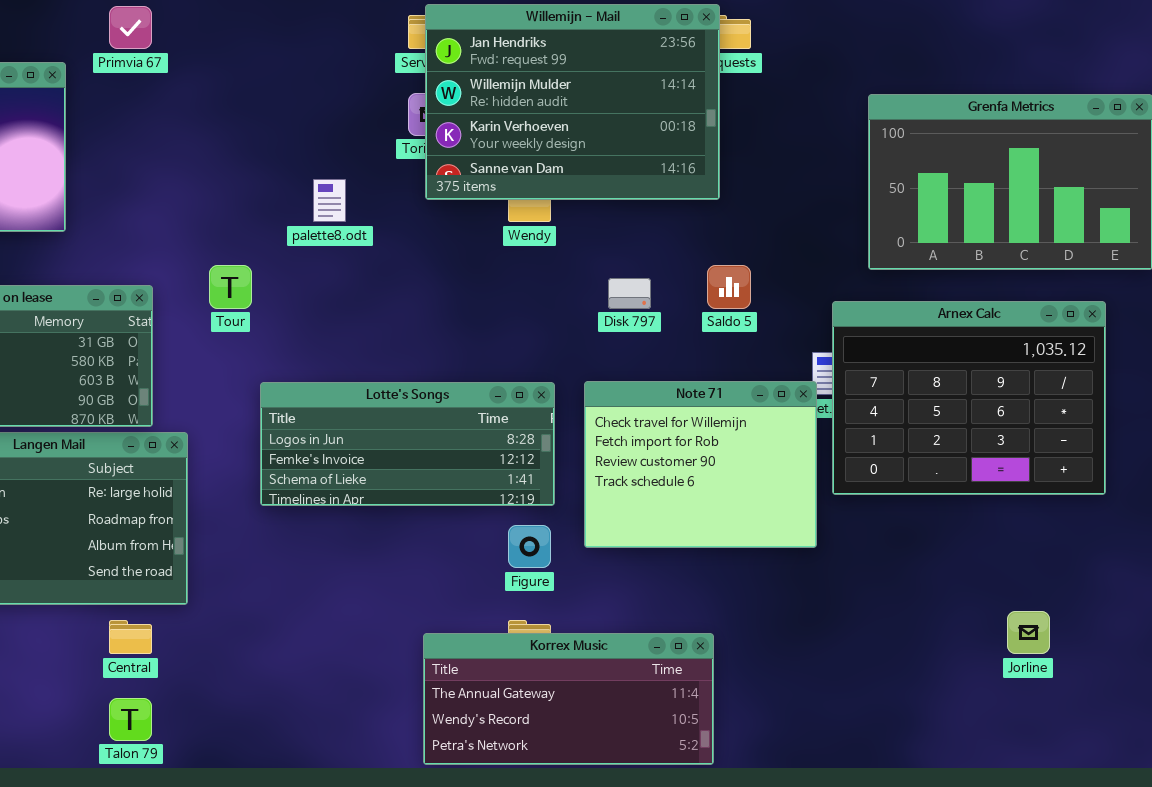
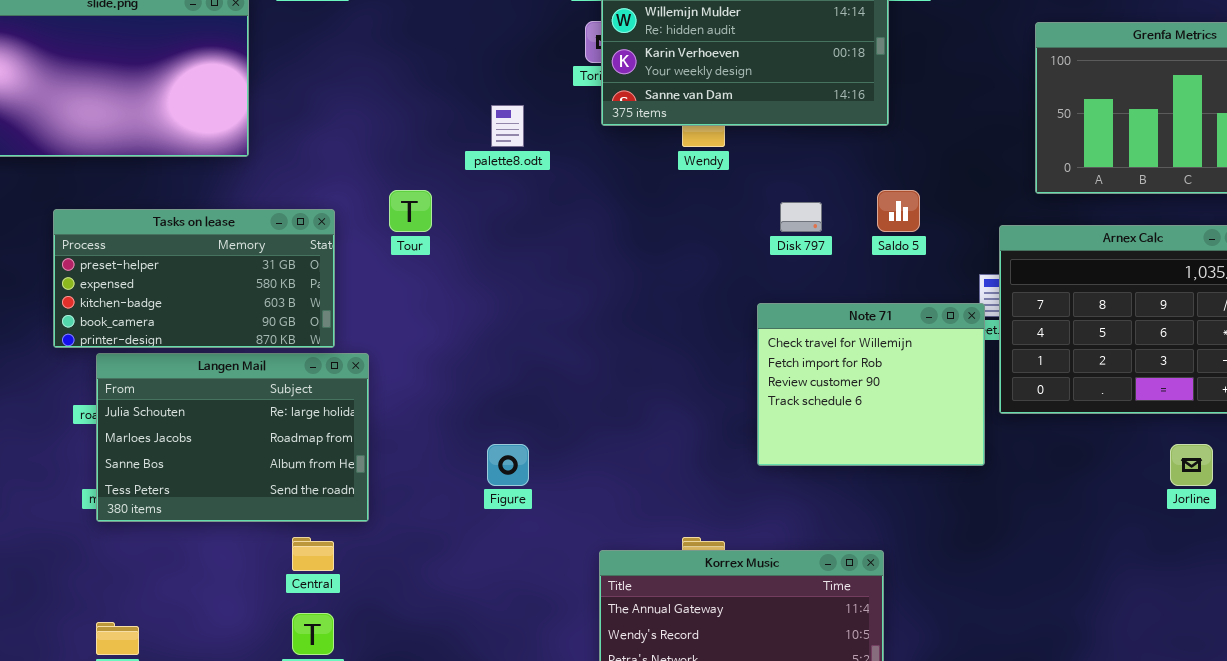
Lotte's Songs: [260,382,555,506] -> none, closed
Figure: [508,525,551,568] -> [487,444,529,486], moved
Jorline: [1007,611,1050,654] -> [1170,444,1213,486], moved

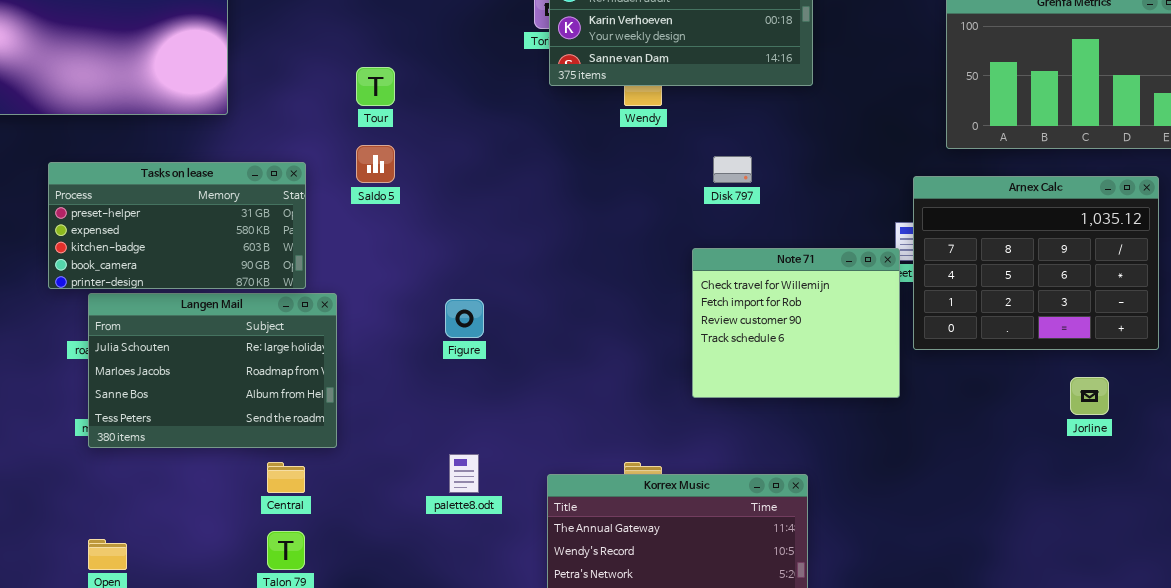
palette8.odt: [491,105,524,147] -> [449,454,479,493], moved
Tour: [389,190,432,232] -> [356,67,395,106], moved
Saldo 5: [877,190,920,232] -> [356,145,395,183], moved
Figure: [487,444,529,486] -> [445,299,484,338], moved

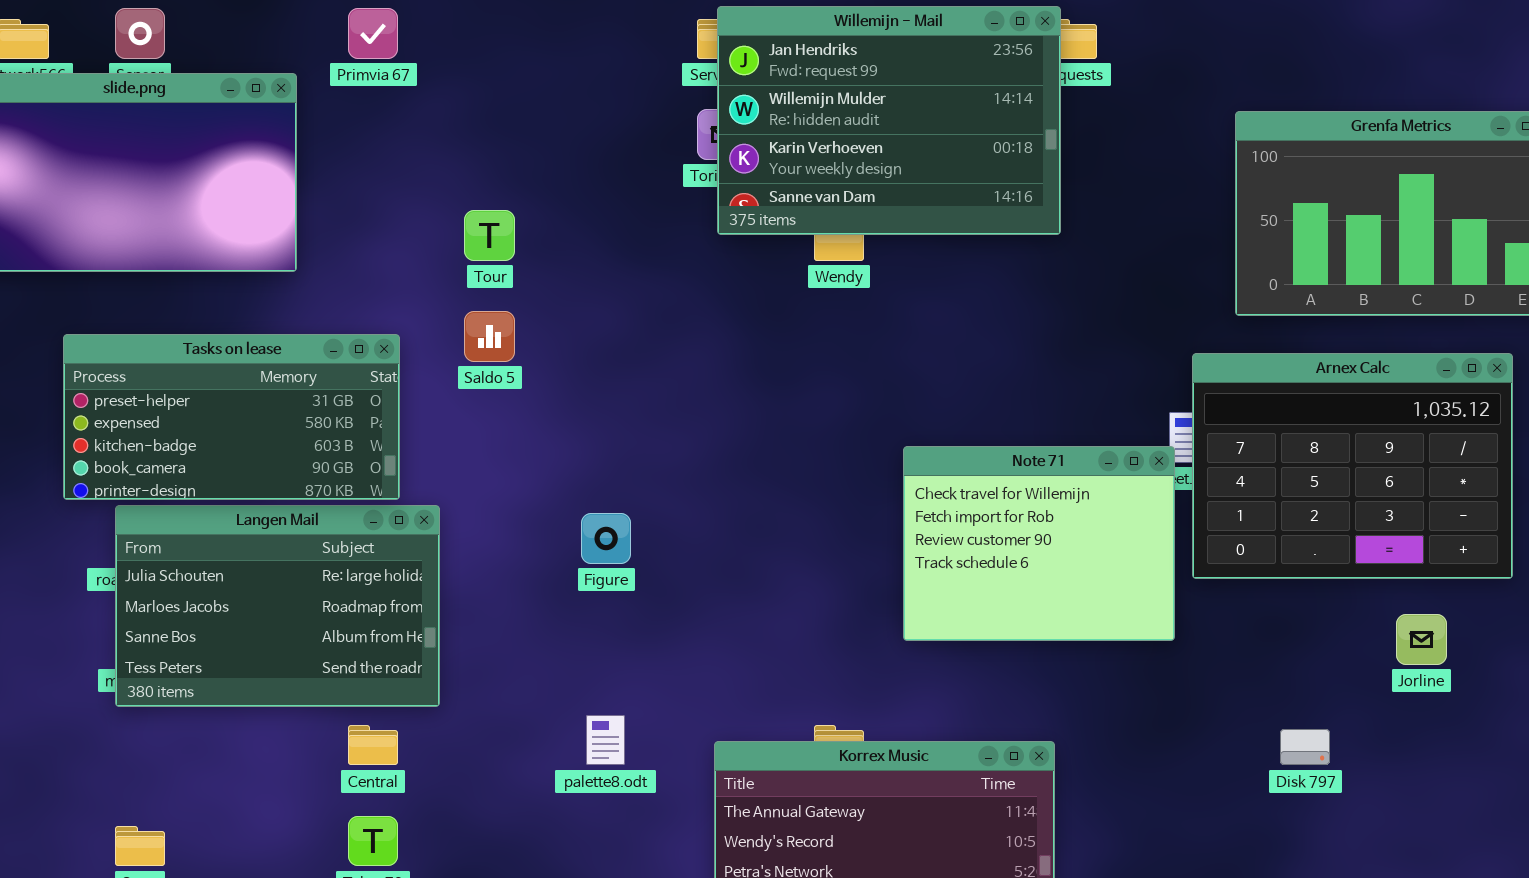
Disk 797: [713,156,752,183] -> [1280,729,1330,765], moved

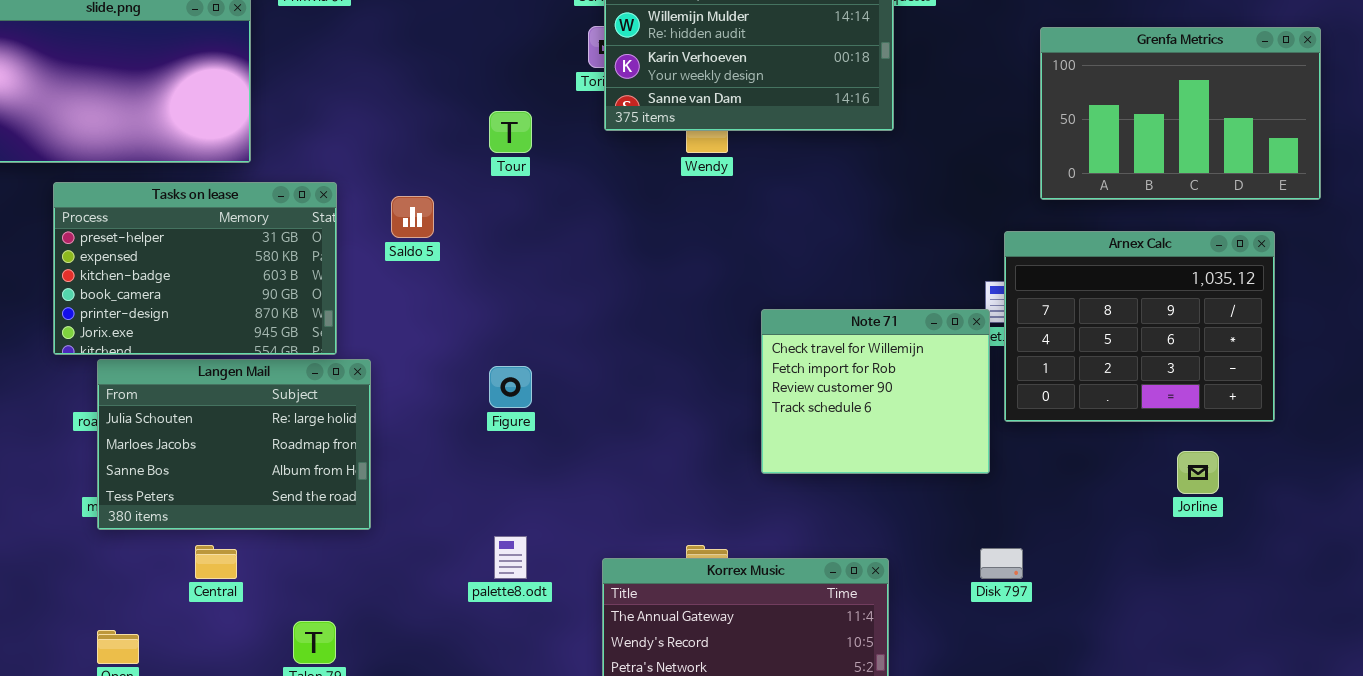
Tour: [464,210,515,261] -> [489,111,532,153], moved
Tasks on lease: [63,334,400,500] -> [53,182,337,355], resized
Central: [348,725,398,765] -> [195,545,237,579], moved
Disk 797: [1280,729,1330,765] -> [980,548,1023,579], moved

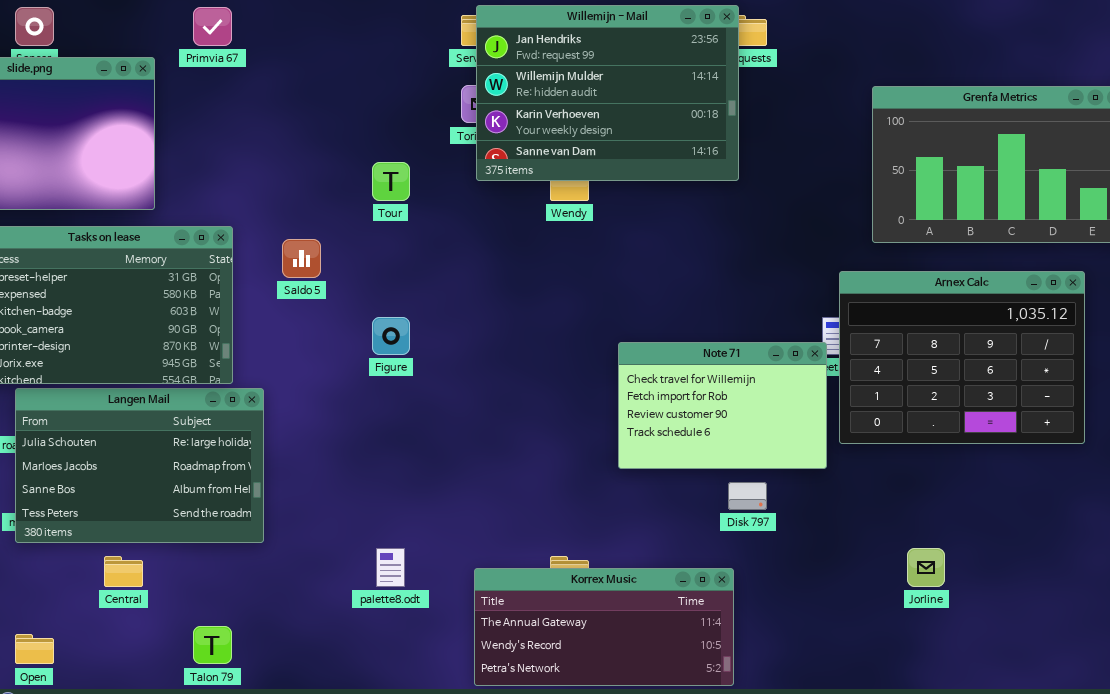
Note 71: [761,309,990,474] -> [618,342,827,469], resized
Figure: [489,366,532,408] -> [372,317,410,355], moved
Jorline: [1177,451,1219,494] -> [907,548,945,587], moved
Disk 797: [980,548,1023,579] -> [728,482,767,510], moved

